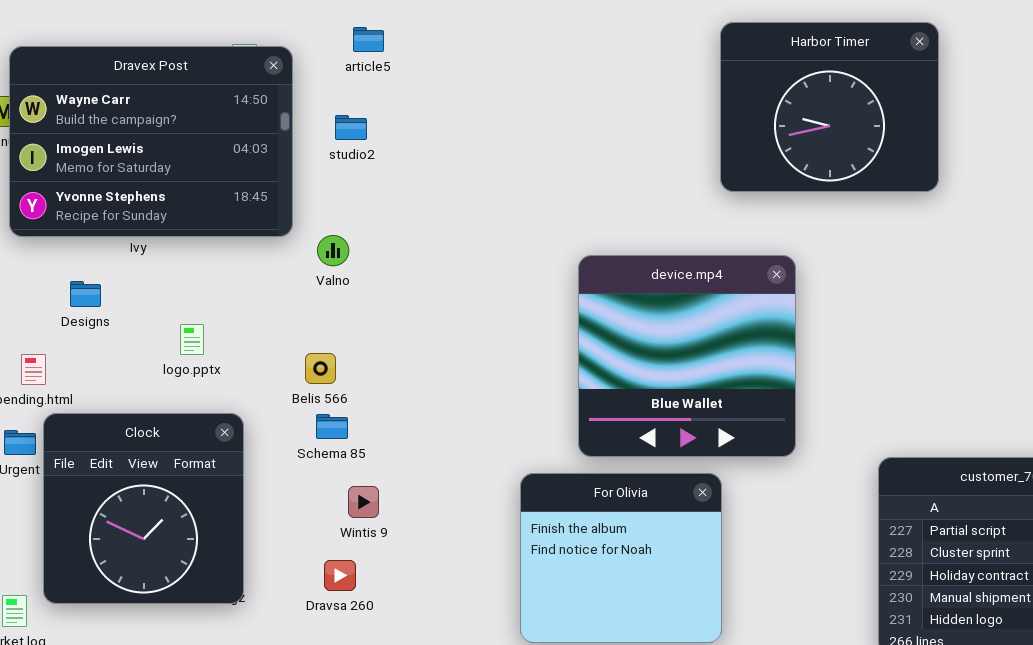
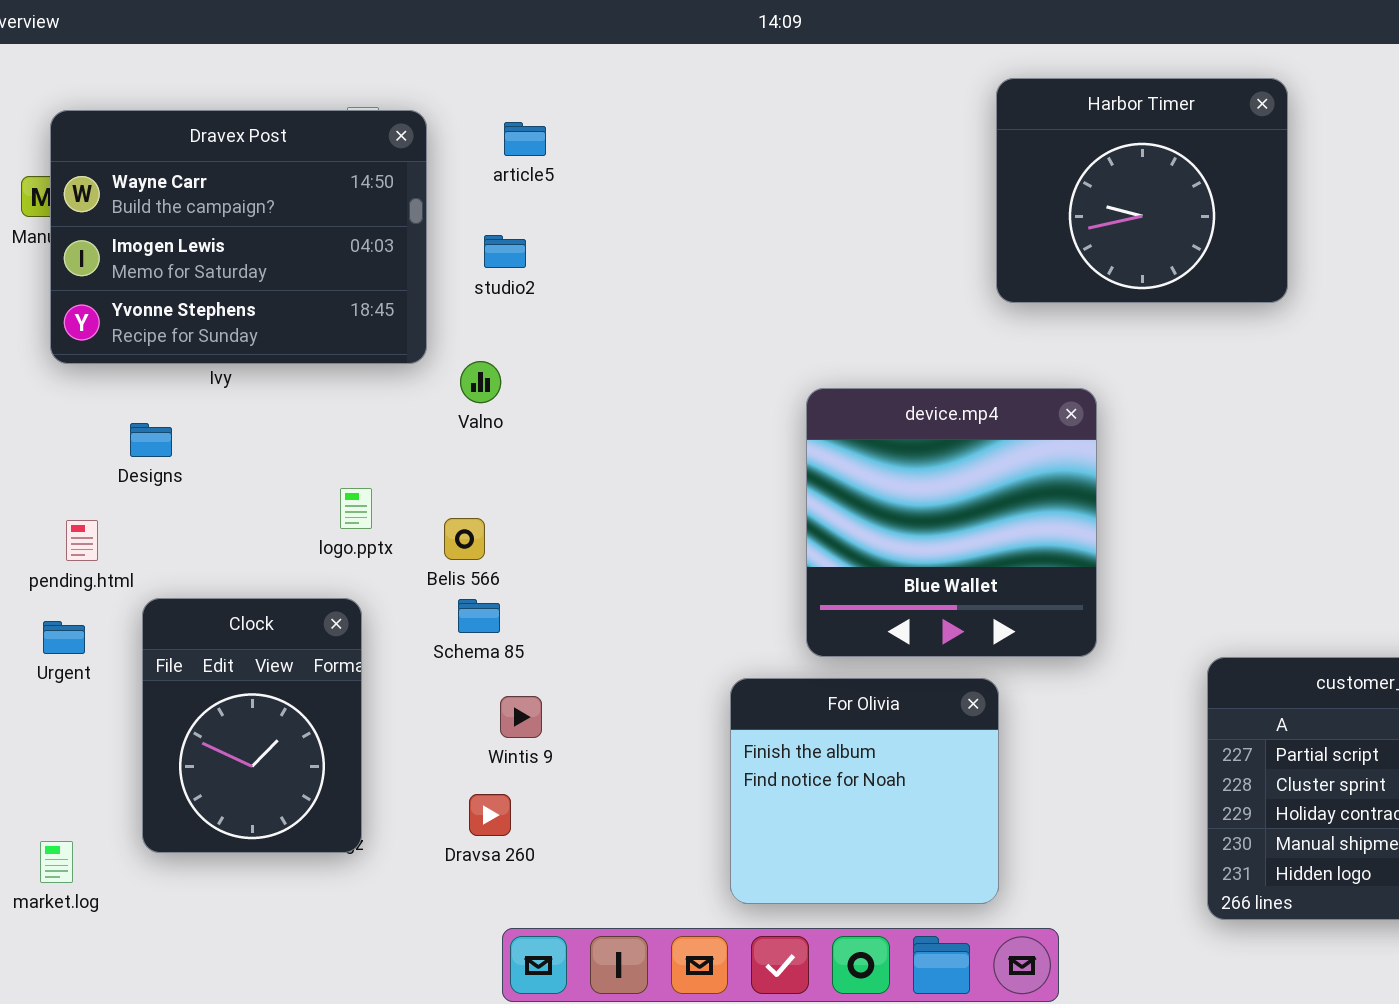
article5: [353,27,384,52] -> [504,122,546,156], moved
studio2: [335,115,367,140] -> [484,235,526,268], moved
logo.pptx: [180,324,204,355] -> [340,488,372,529], moved
Clock: [43,413,244,604] -> [142,598,362,853], resized

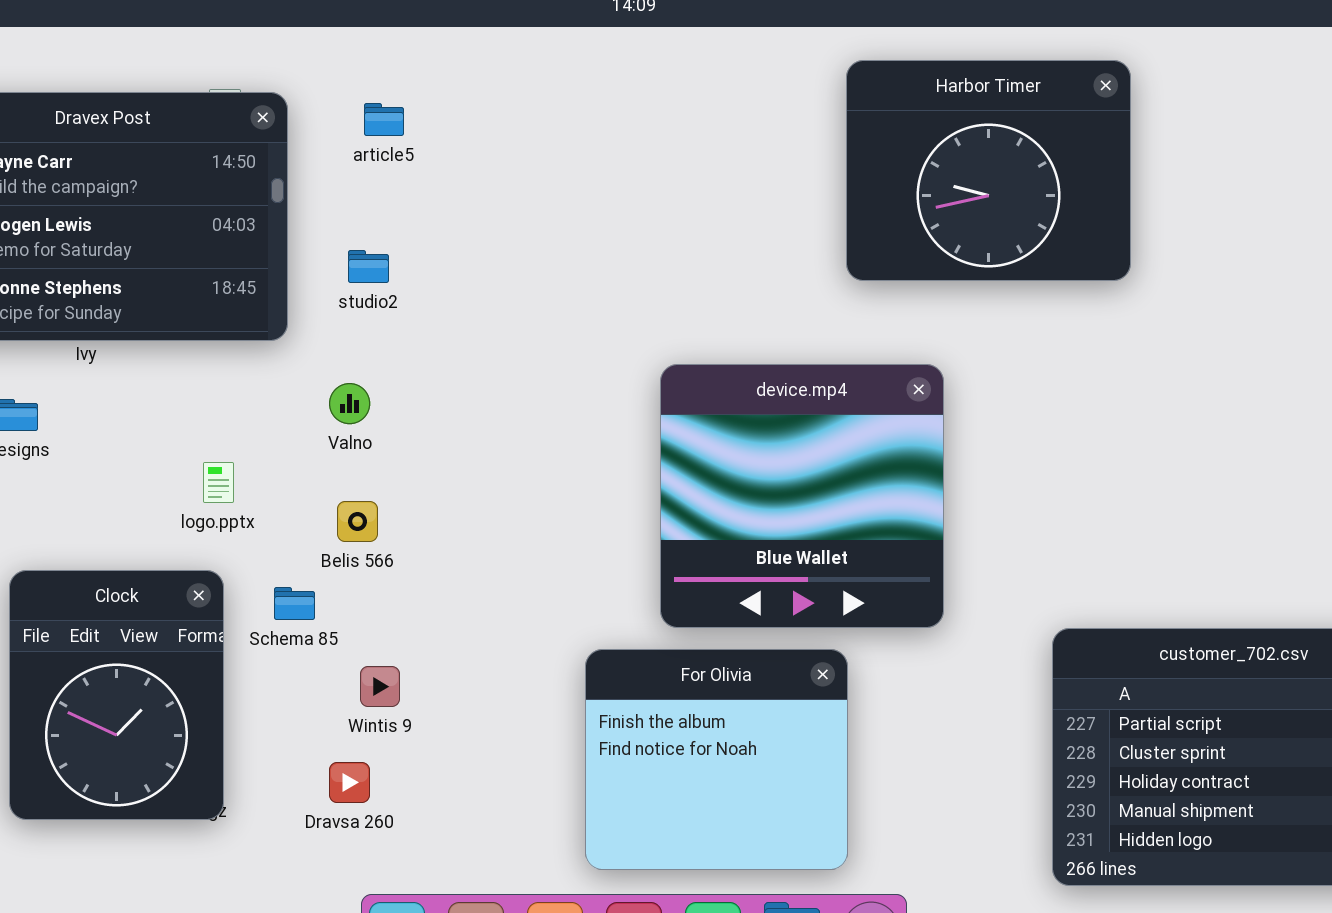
studio2: [484,235,526,268] -> [348,250,389,283], moved
Valno: [460,361,501,403] -> [329,383,370,424], moved
Belis 566: [444,518,485,560] -> [337,501,378,542], moved
Schema 85: [458,599,500,633] -> [274,587,315,620], moved

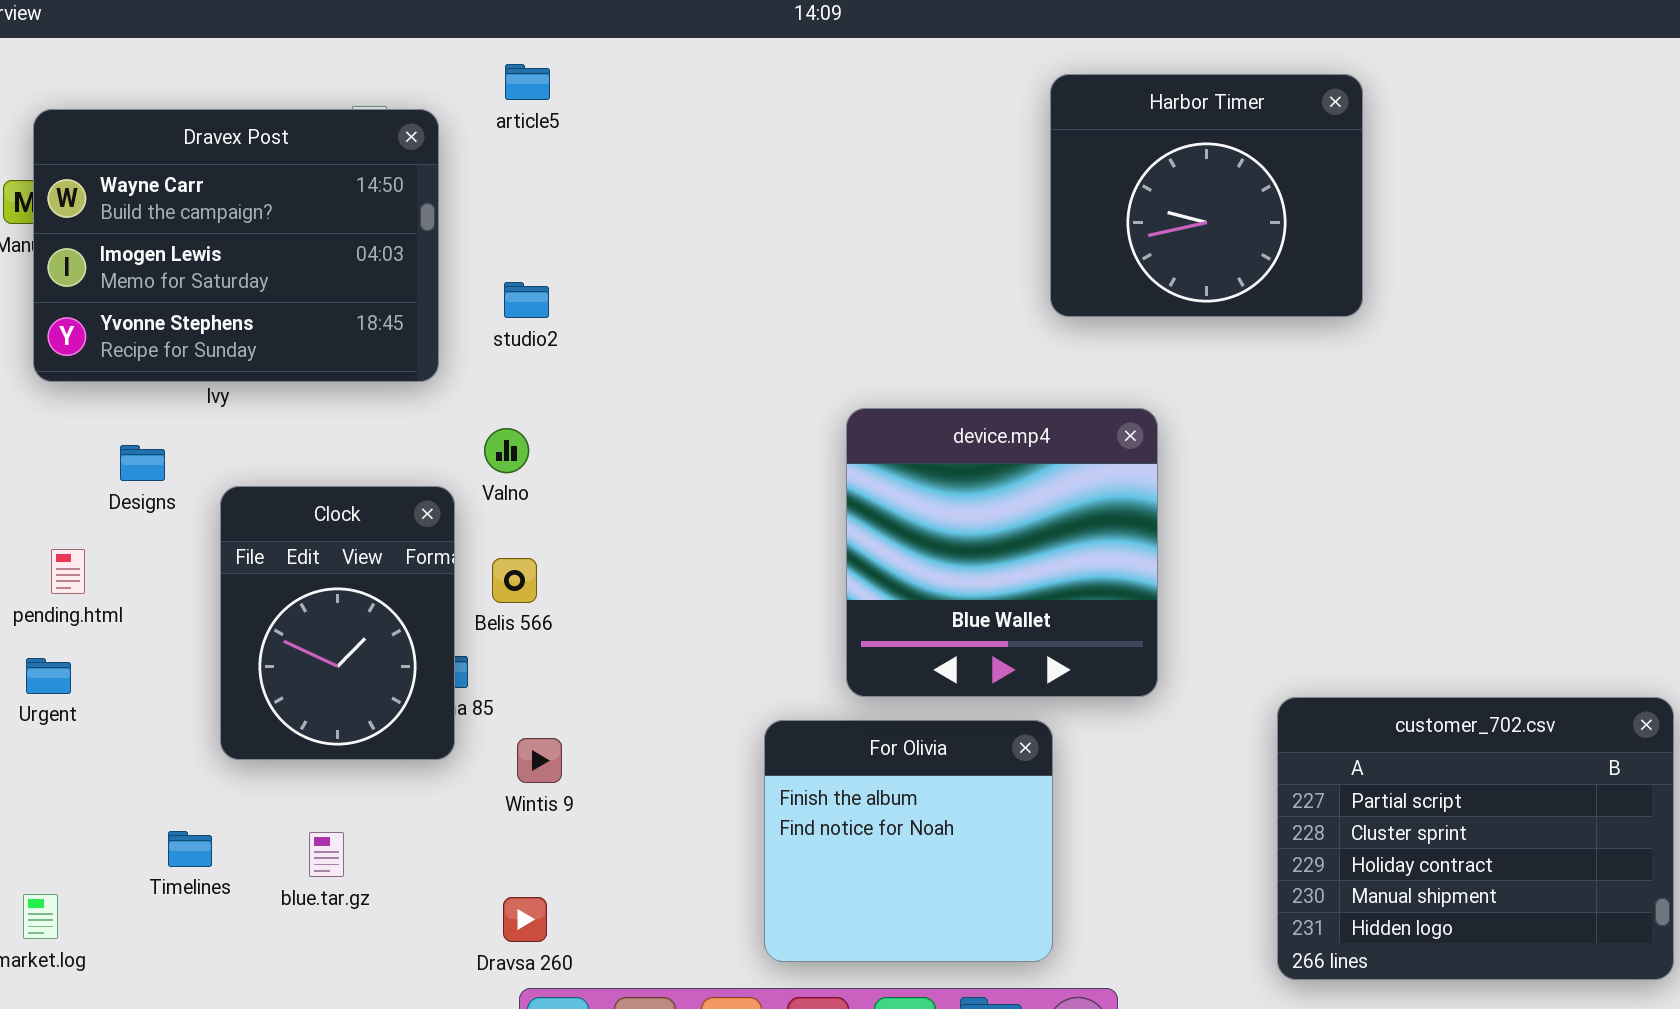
article5: [364,103,404,136] -> [505,64,550,100], moved
Clock: [9,570,224,820] -> [220,486,455,760], moved
Dravsa 260: [329,762,370,803] -> [503,897,547,942], moved

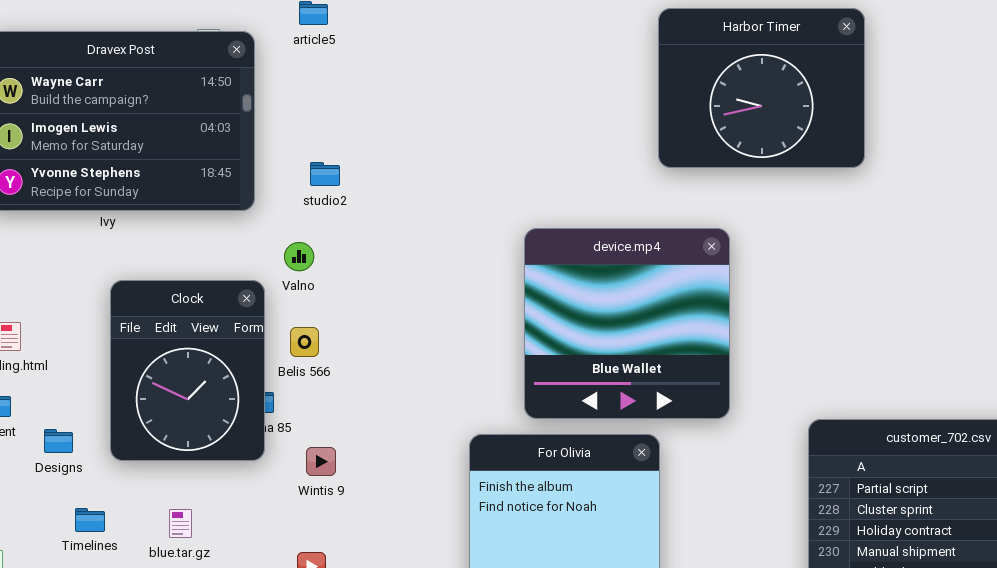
studio2: [504,282,549,318] -> [310,162,340,186], moved
Designs: [120,445,165,481] -> [44,429,73,453], moved

